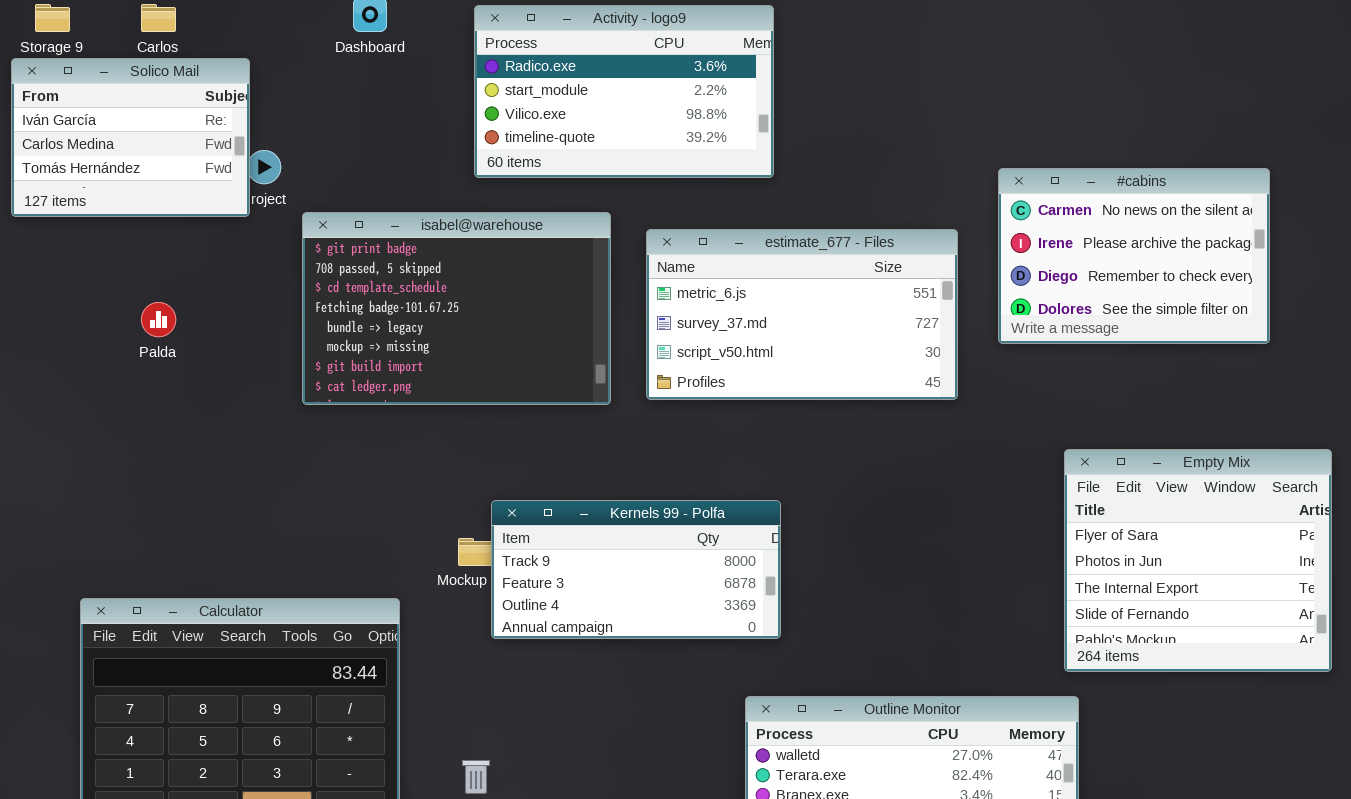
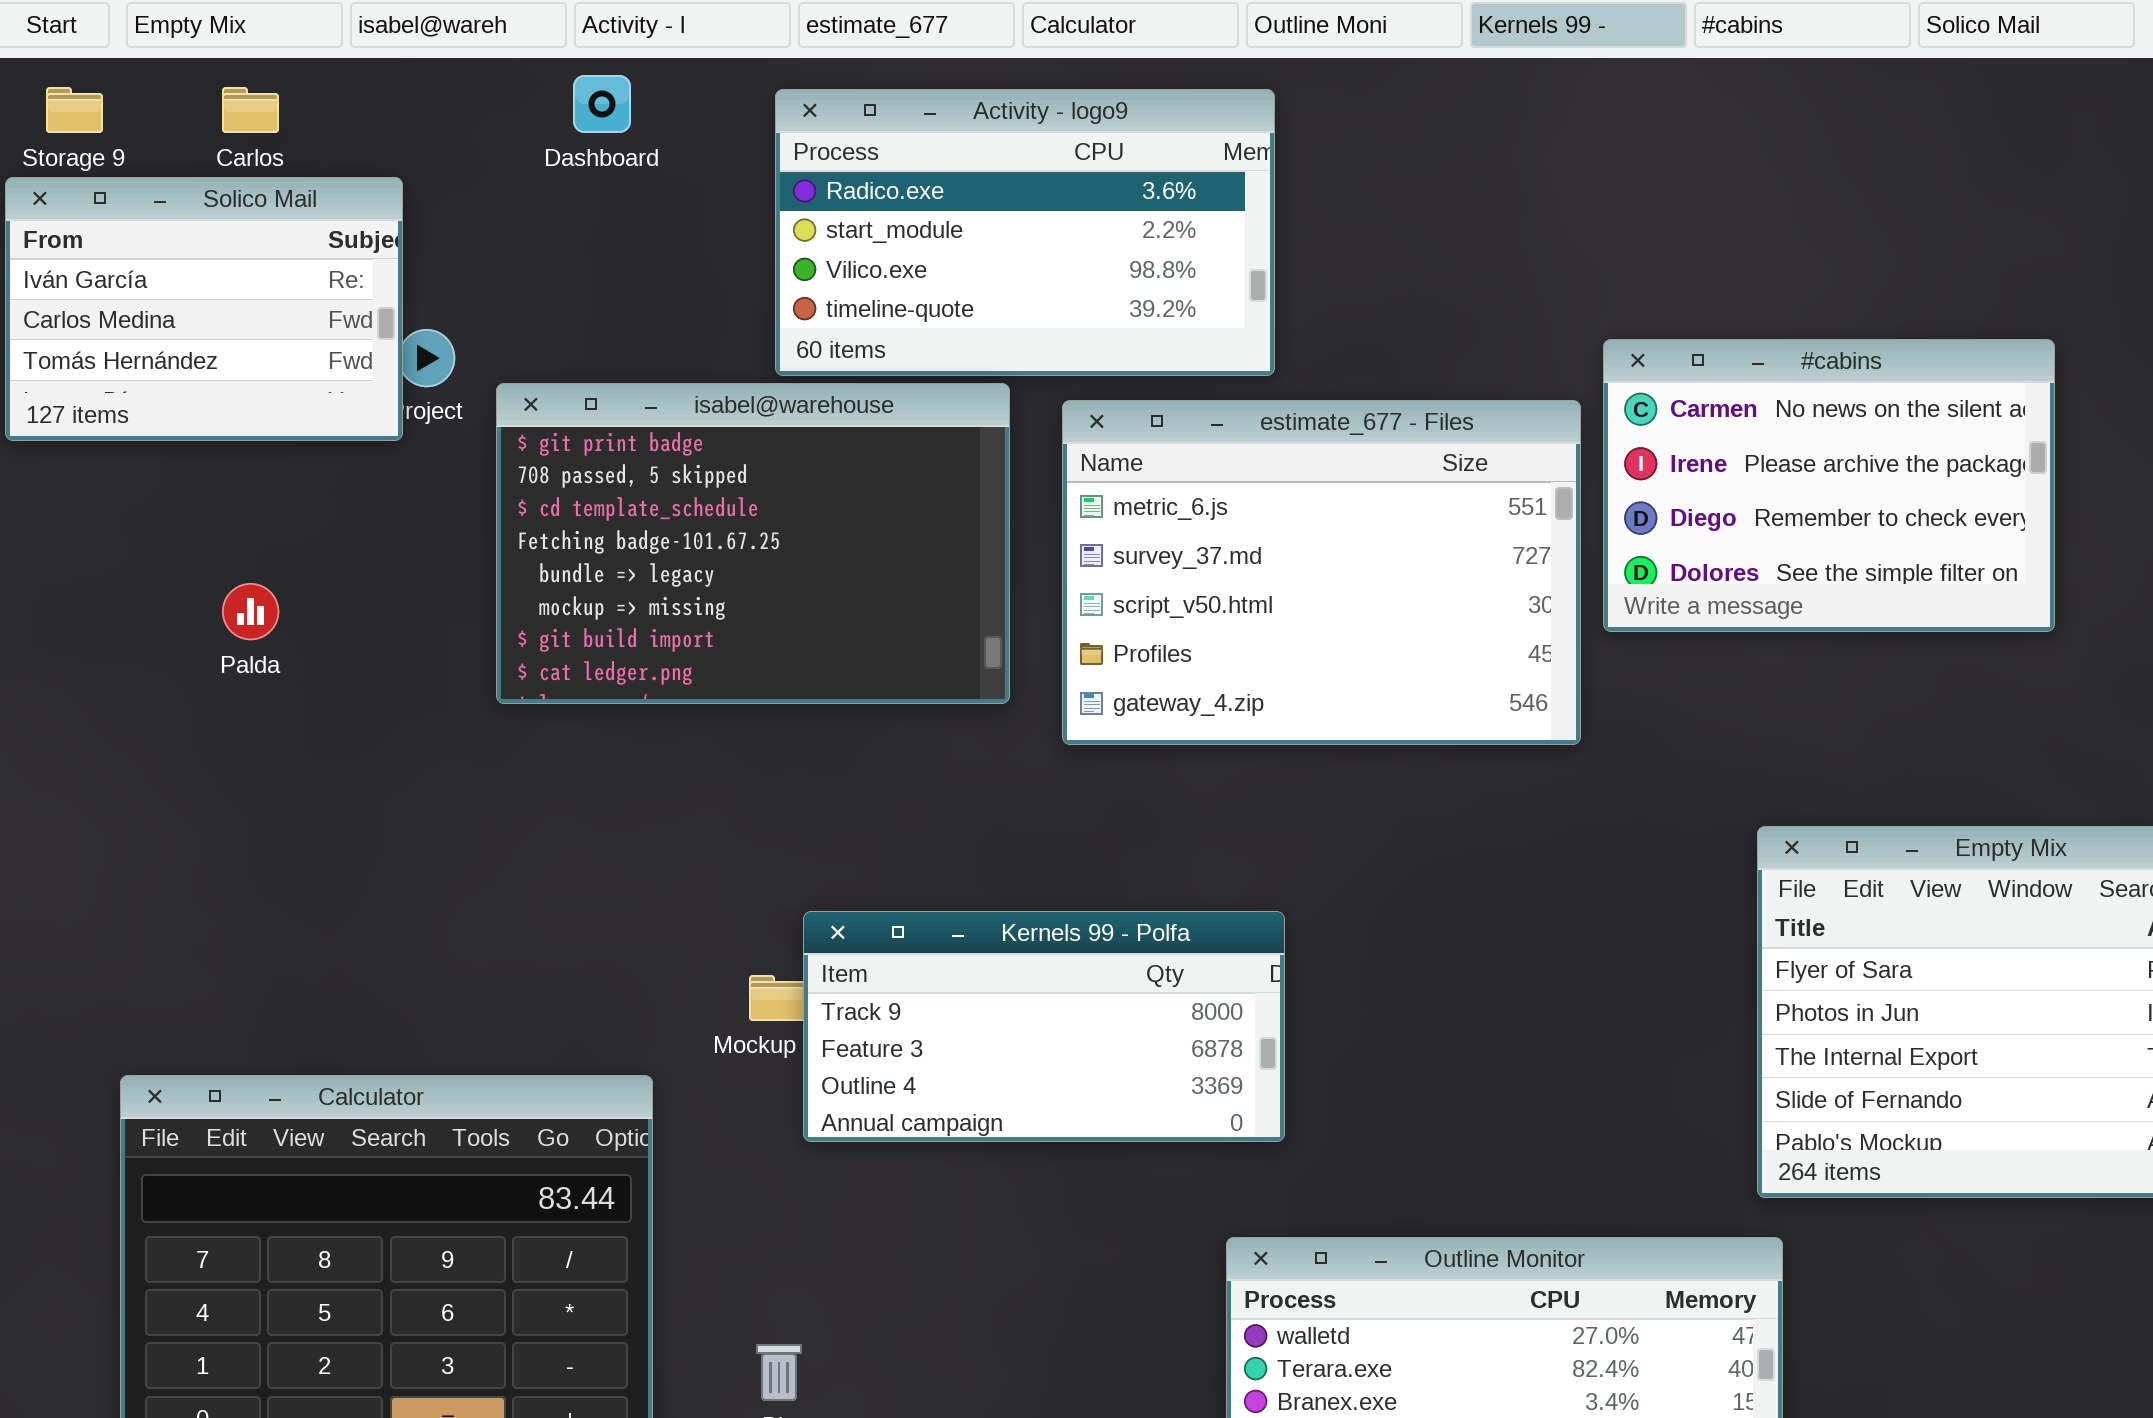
#cabins: [998,168,1270,344] -> [1603,339,2055,632], moved
isabel@warehouse: [302,212,611,405] -> [496,383,1010,704], moved
estimate_677 - Files: [646,229,958,400] -> [1062,400,1581,745], resized

